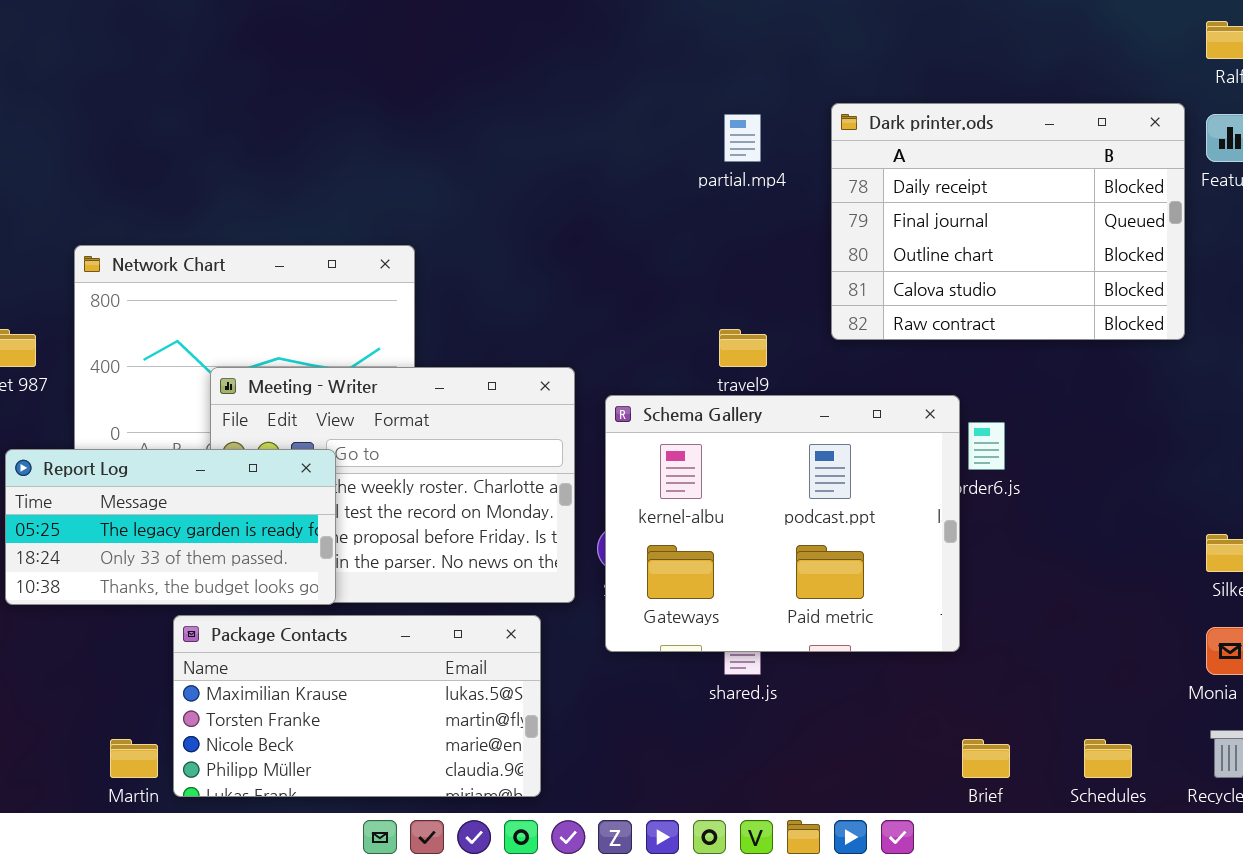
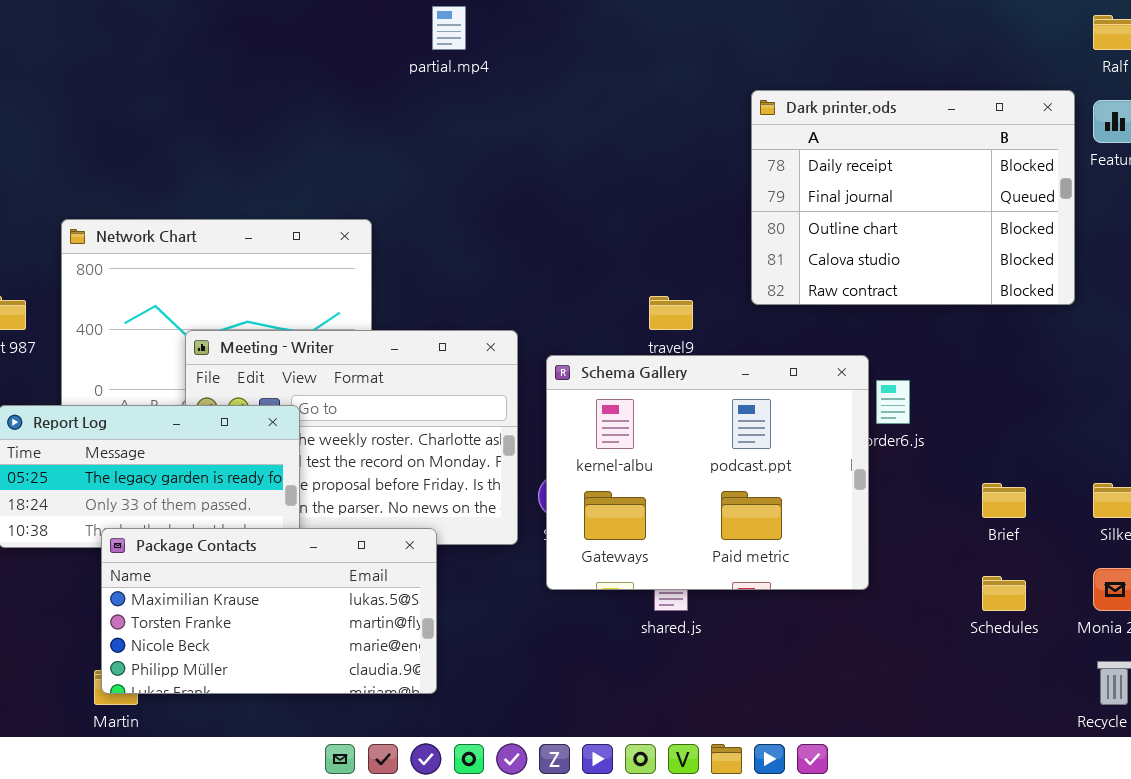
partial.mp4: [724,114,761,162] -> [432,6,466,50], moved
Package Contacts: [173,615,541,797] -> [101,528,437,694], moved
Brief: [962,739,1010,778] -> [982,483,1026,518], moved
Schedules: [1084,739,1132,778] -> [982,576,1026,611], moved

